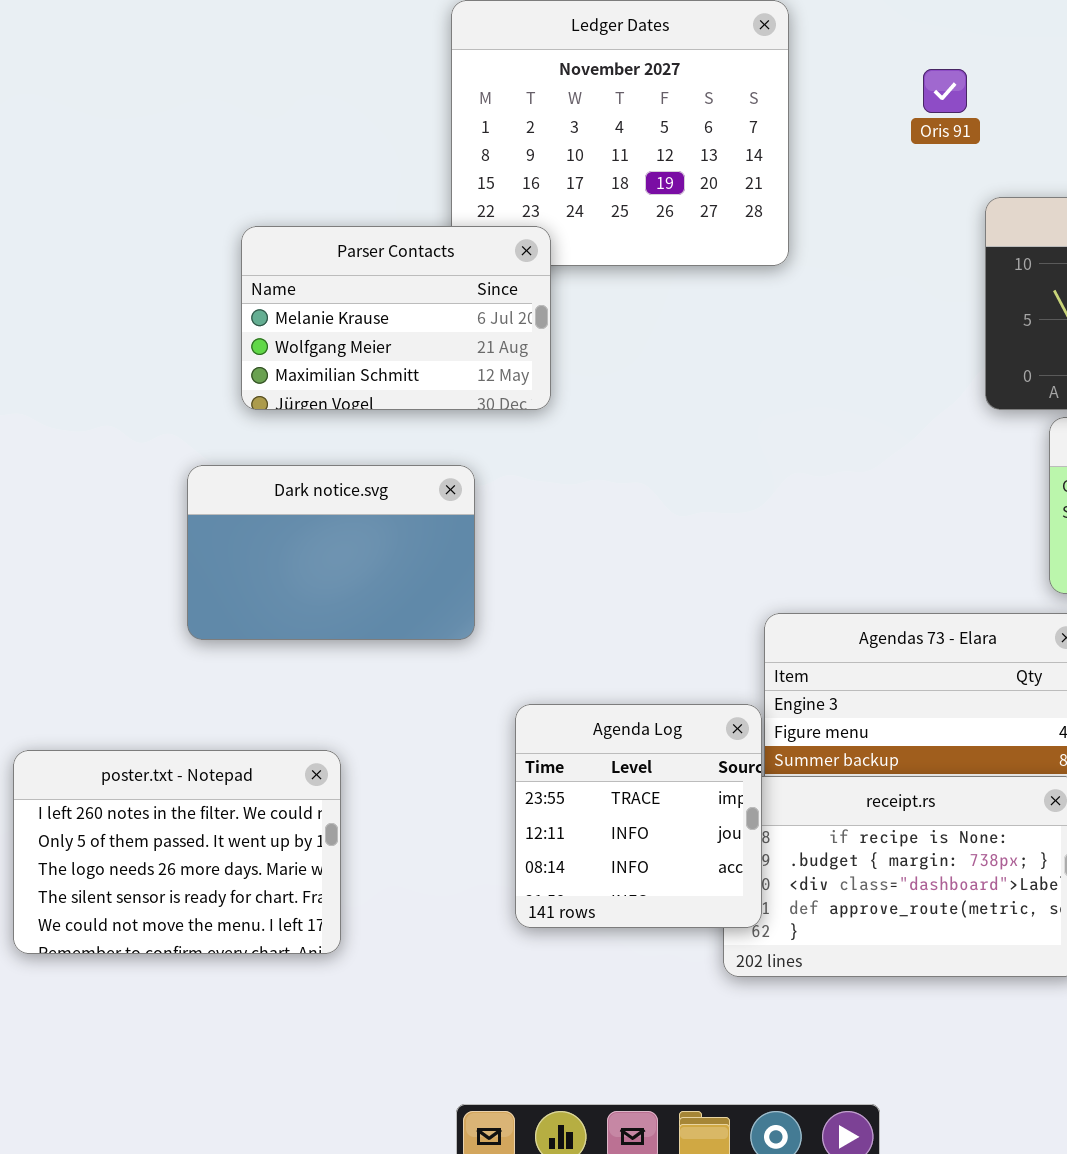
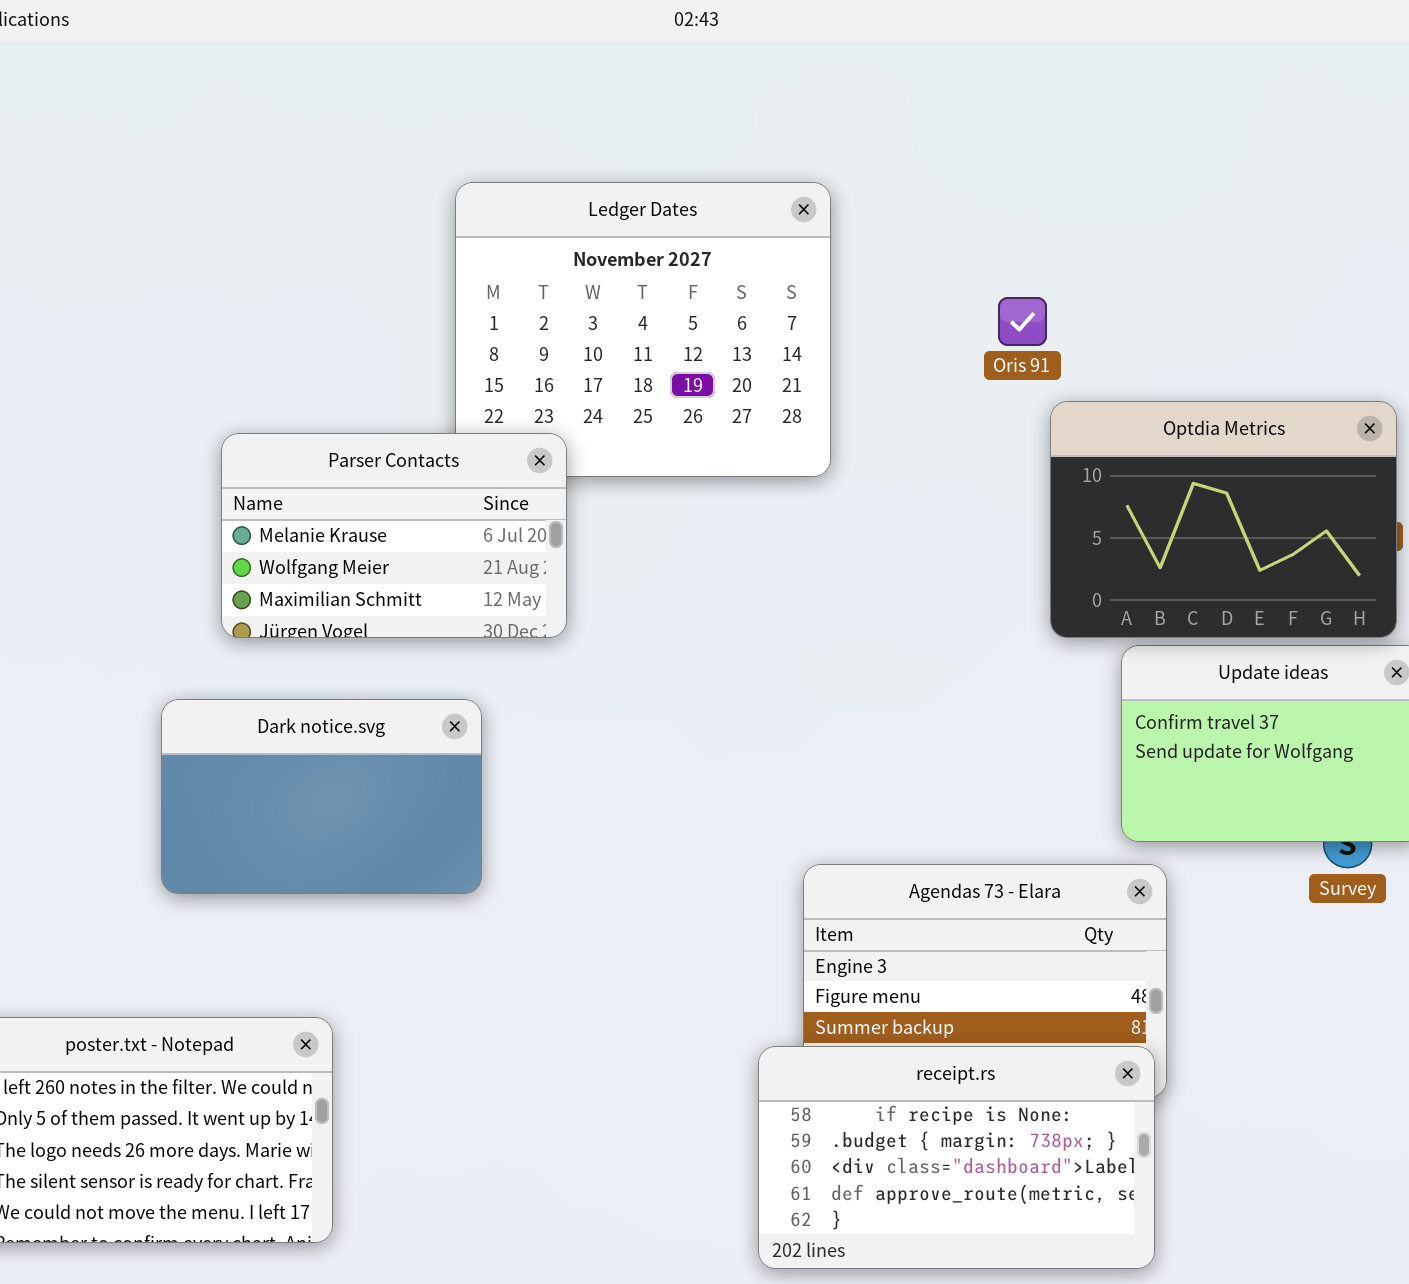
Oris 91: [923,69,967,113] -> [998,297,1047,346], moved
Agenda Log: [515,704,762,928] -> none, closed

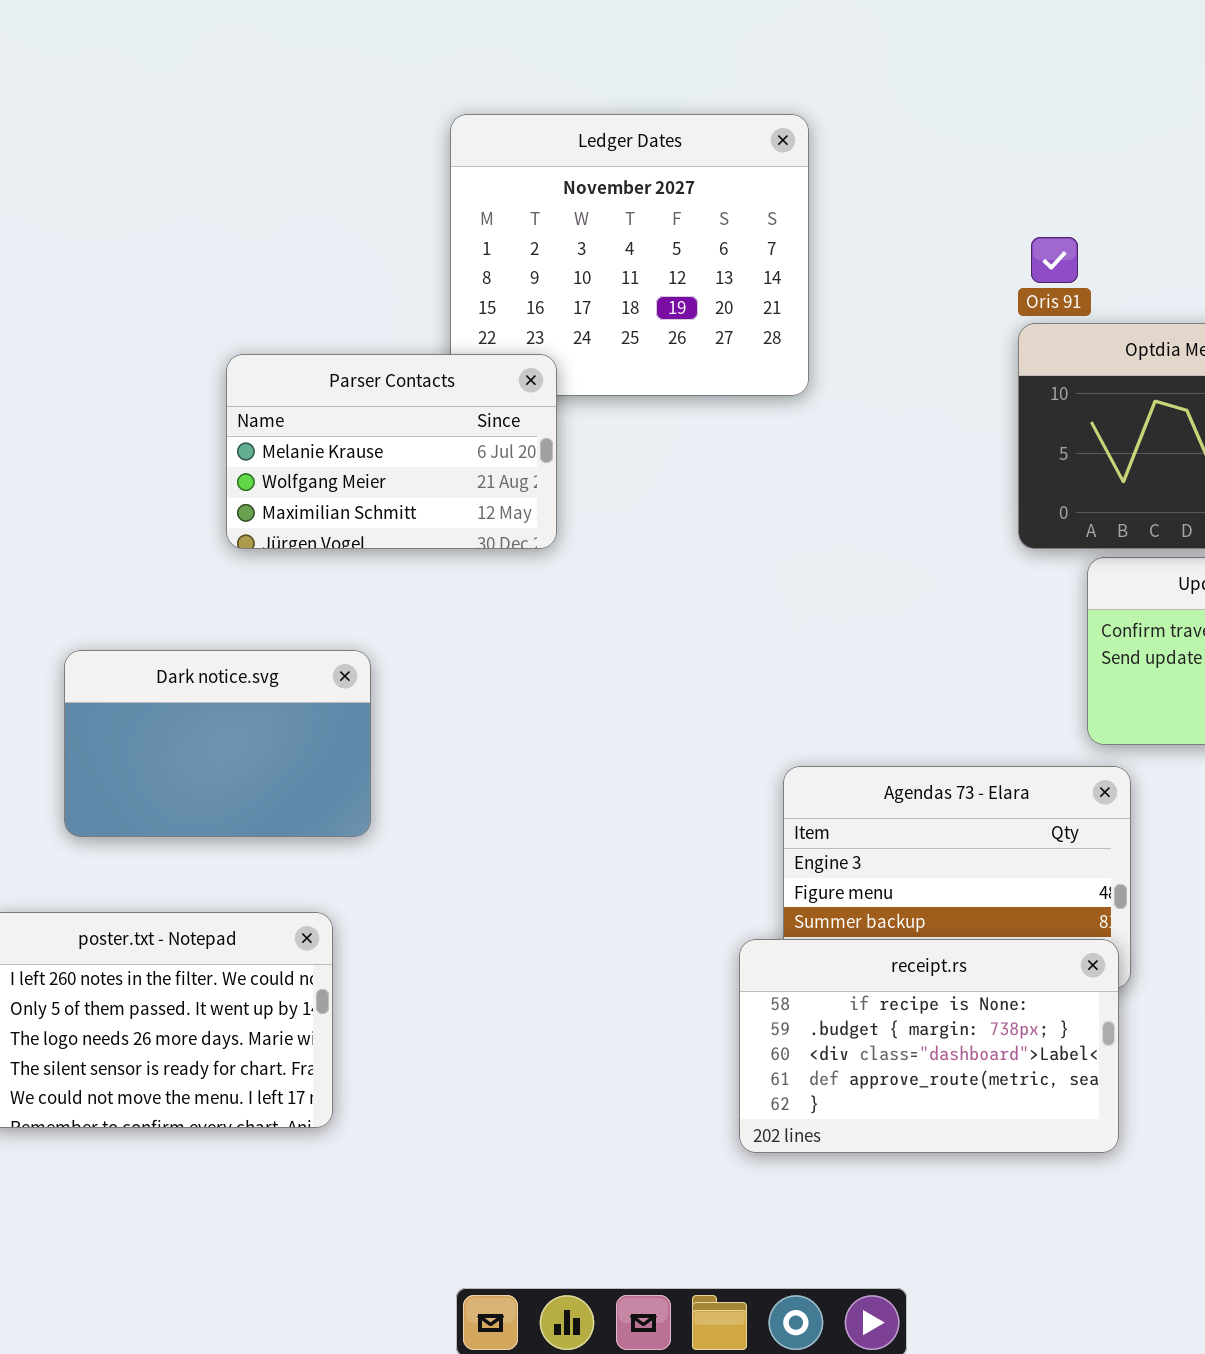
Oris 91: [998,297,1047,346] -> [1031,237,1078,283], moved
Dark notice.svg: [161,699,482,894] -> [64,650,371,837], moved

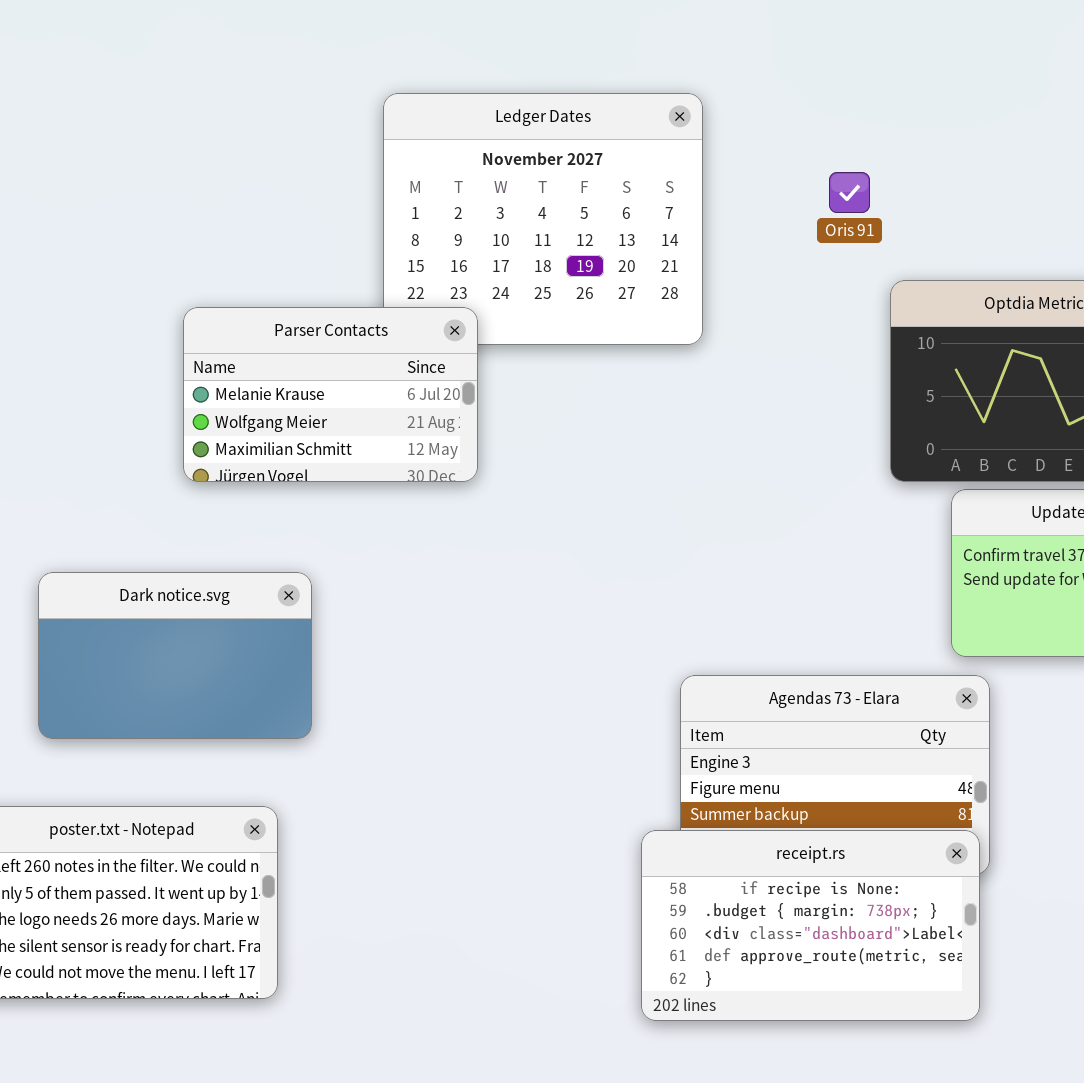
Oris 91: [1031,237,1078,283] -> [829,172,870,213], moved

